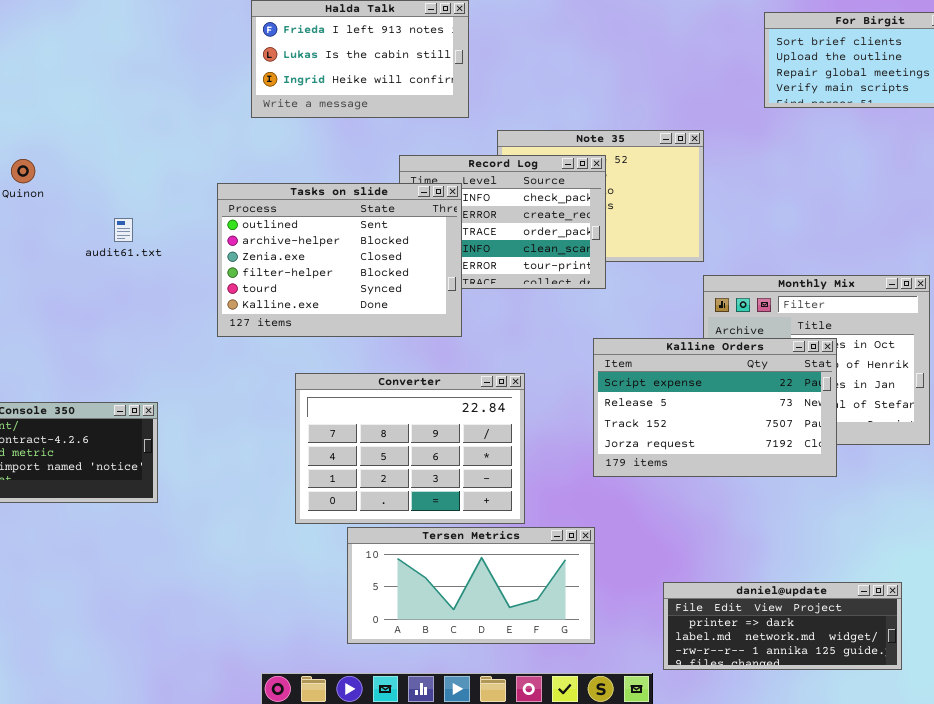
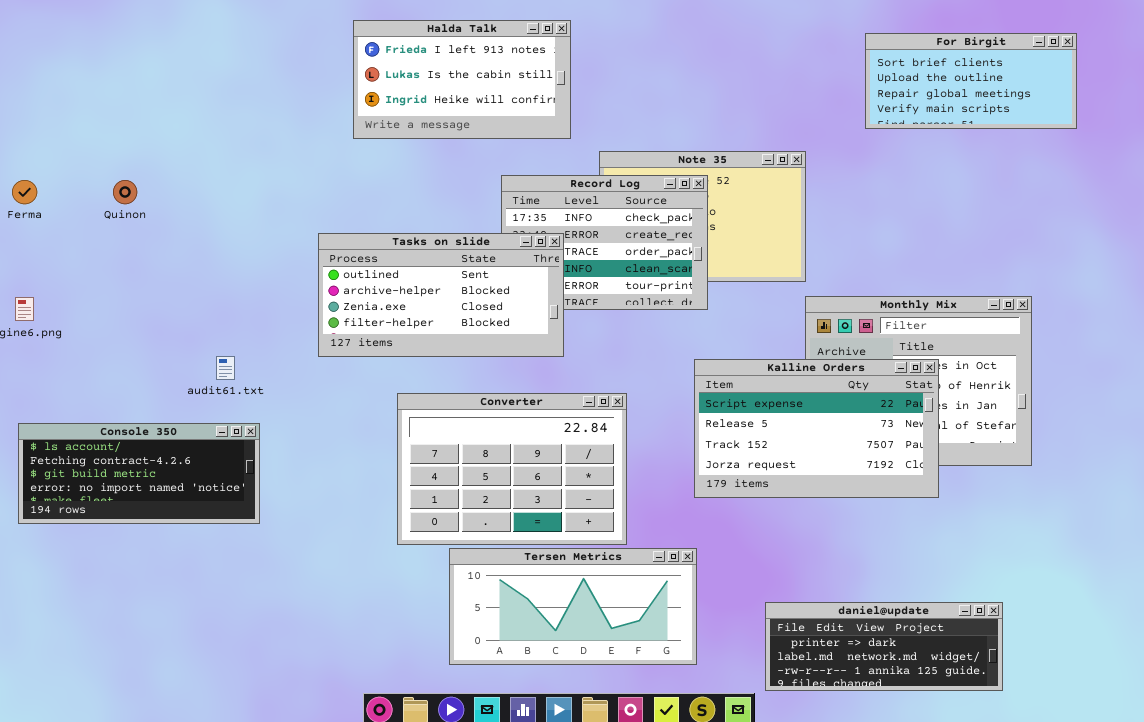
Tasks on slide: [217,183,462,337] -> [318,233,564,357], resized
audit61.txt: [114,218,133,242] -> [216,356,235,380], moved

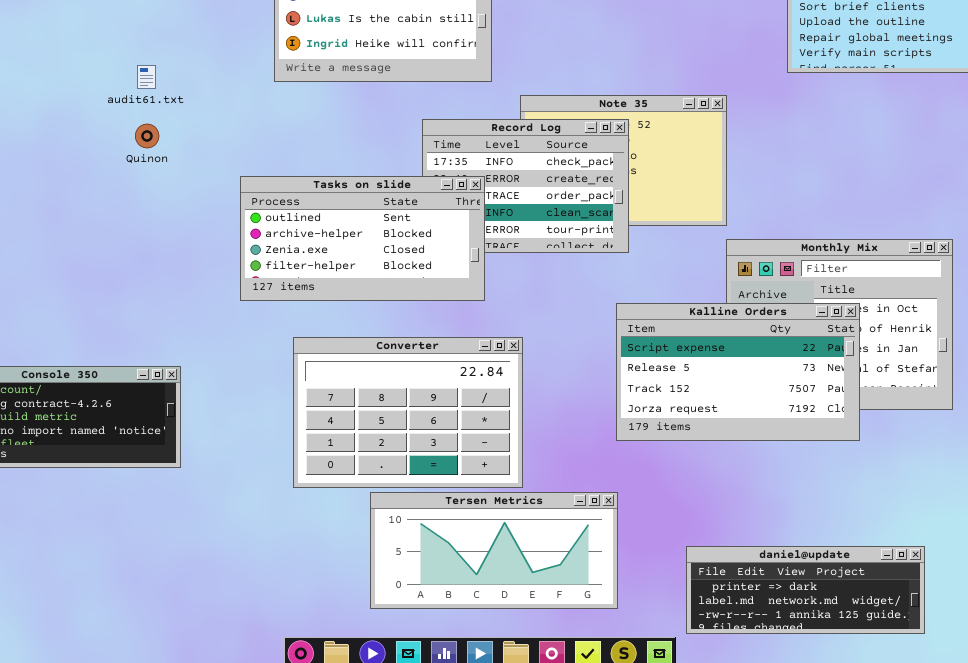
Quinon: [113,180,137,204] -> [135,124,159,148], moved
audit61.txt: [216,356,235,380] -> [137,65,156,89], moved
Converter: [397,393,627,545] -> [293,337,523,488], moved

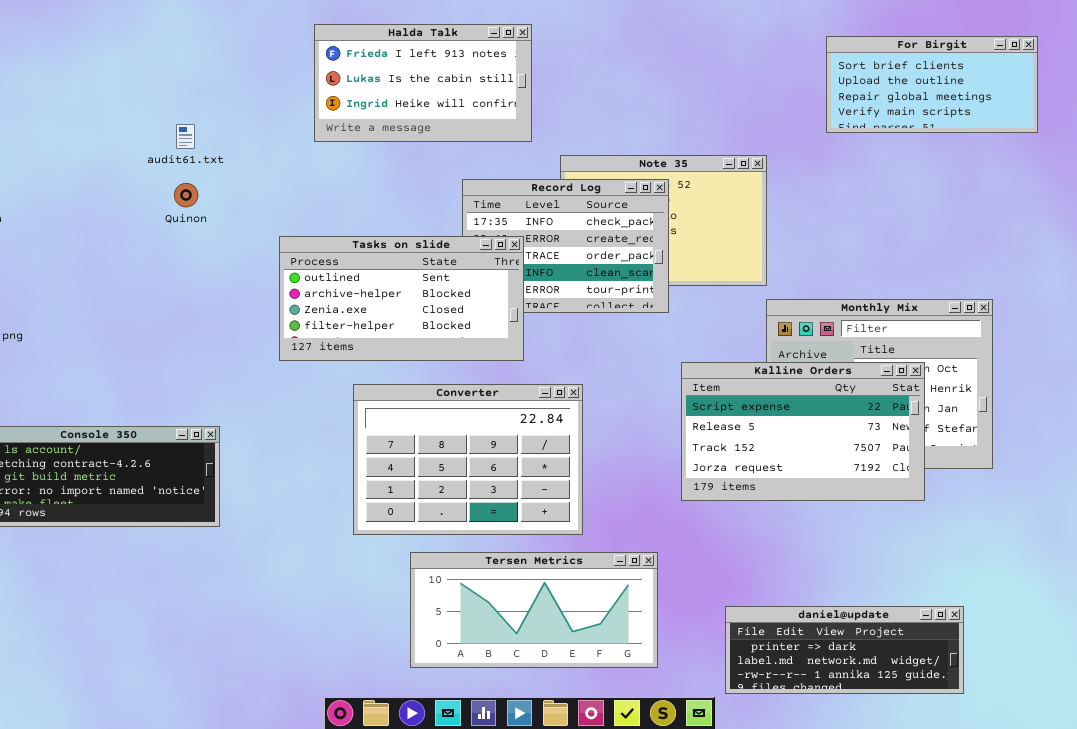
Kalline Orders: [616,303,860,441] -> [681,362,925,501], moved
Converter: [293,337,523,488] -> [353,384,583,535], moved

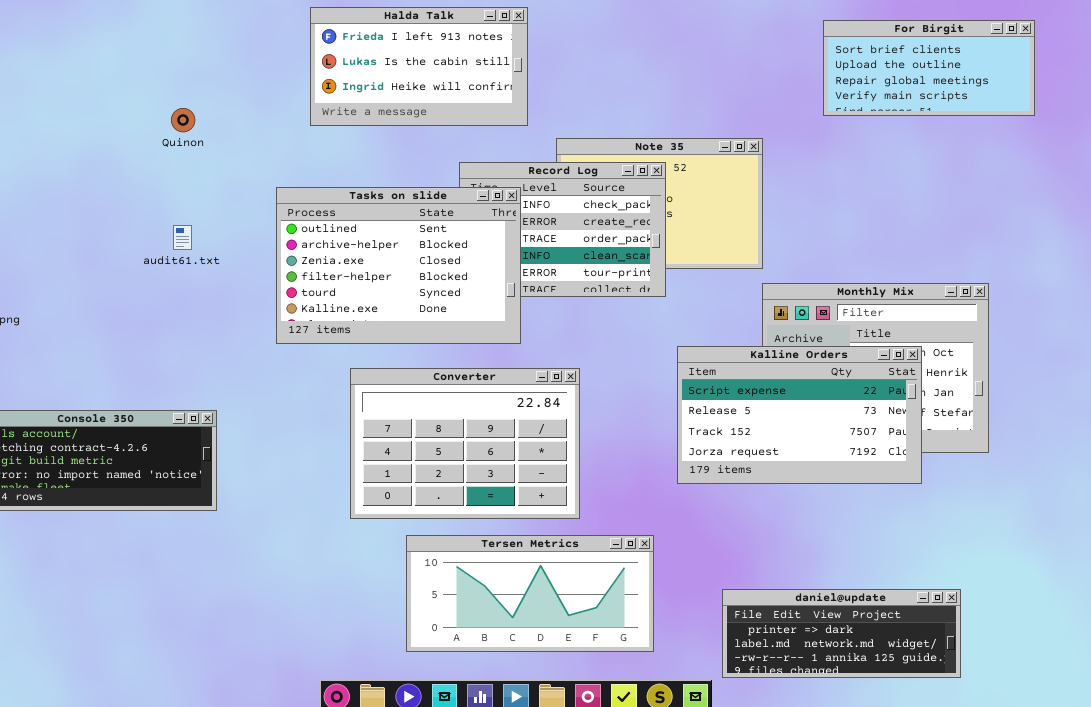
audit61.txt: [176,124,195,149] -> [173,225,192,250], moved
Quinon: [174,183,198,207] -> [171,108,195,132], moved
Tasks on slide: [279,236,524,361] -> [276,187,521,344], resized

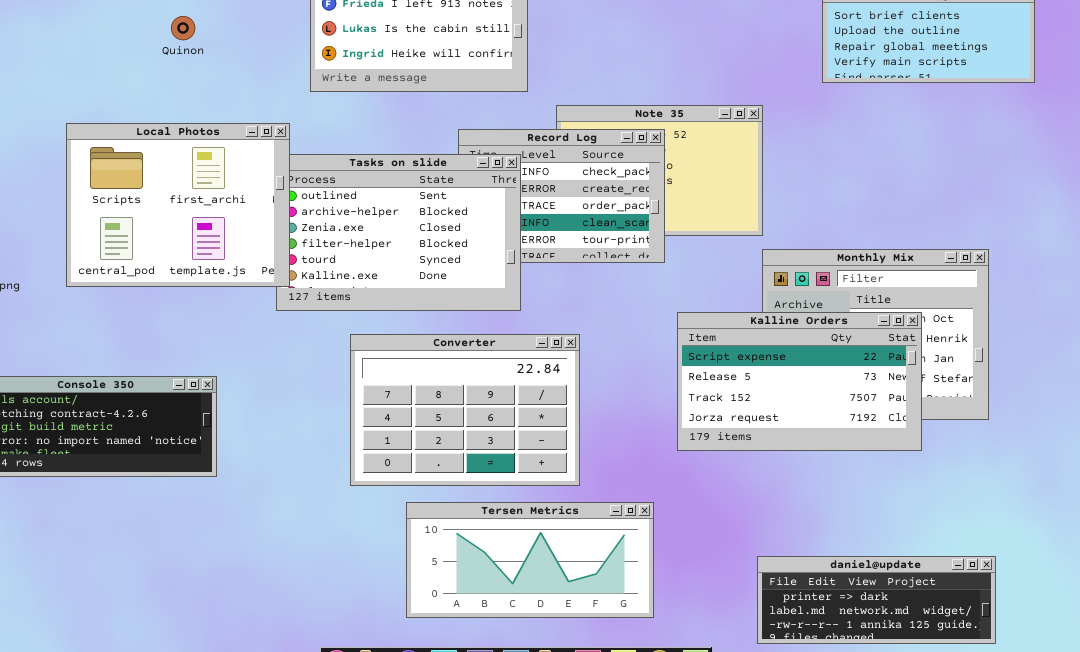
Quinon: [171,108,195,132] -> [171,16,195,40], moved
Local Photos: none -> [66,123,290,287], opened
daniel@update: [722,589,961,678] -> [757,556,996,644], moved

